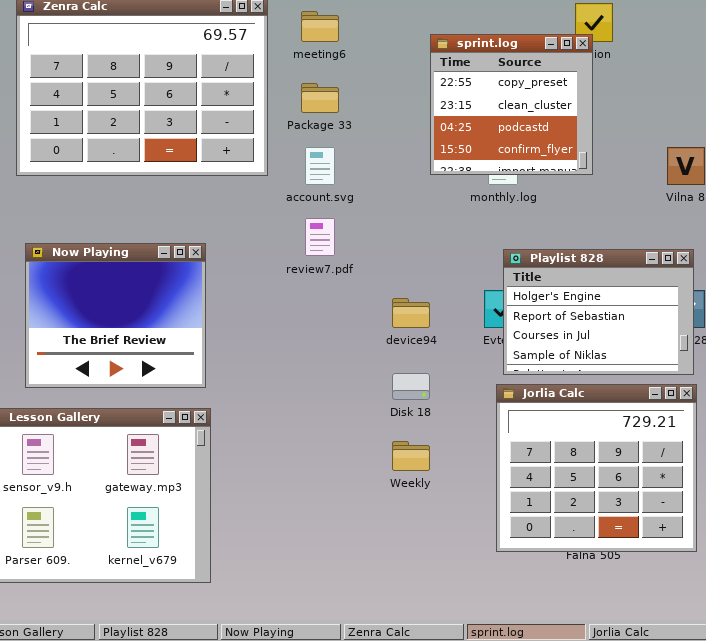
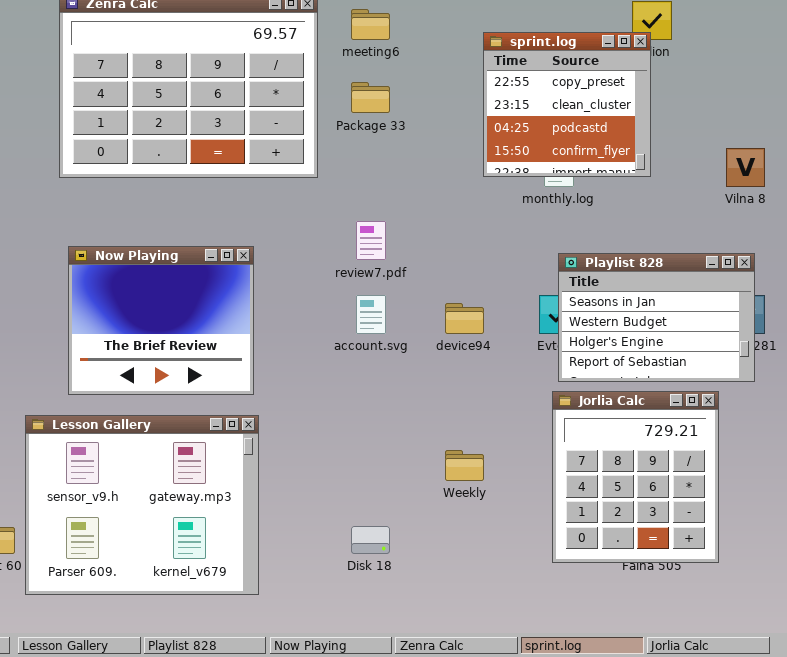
account.svg: [305,147,335,185] -> [356,295,386,334], moved
Playlist 828: [503,249,694,375] -> [558,253,755,382], scrolled up 2 rows
Disk 18: [392,373,430,400] -> [351,526,390,554], moved
Jorlia Calc: [496,384,697,552] -> [552,391,719,563], resized

